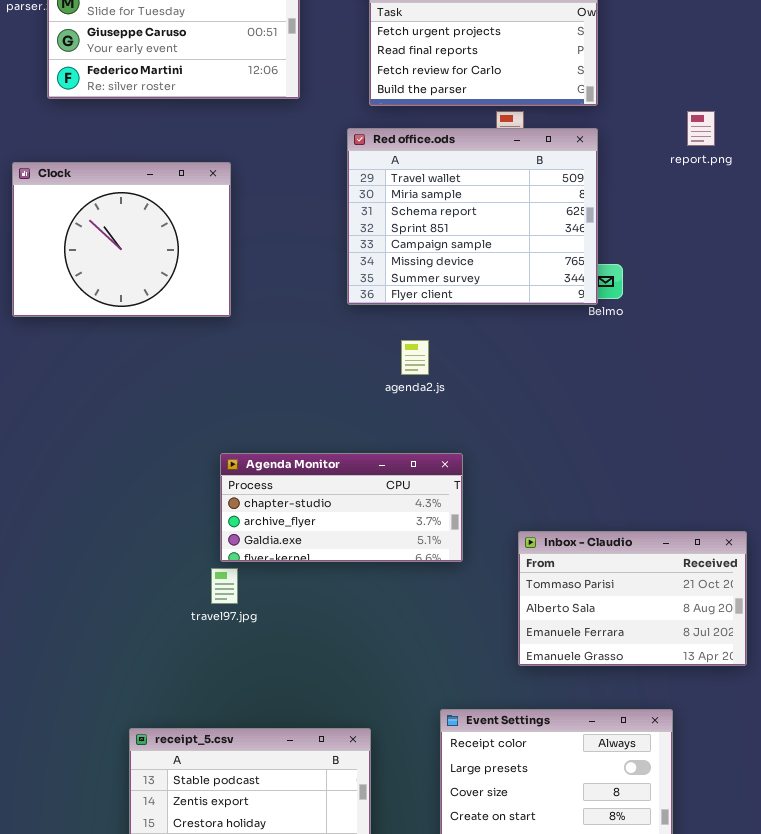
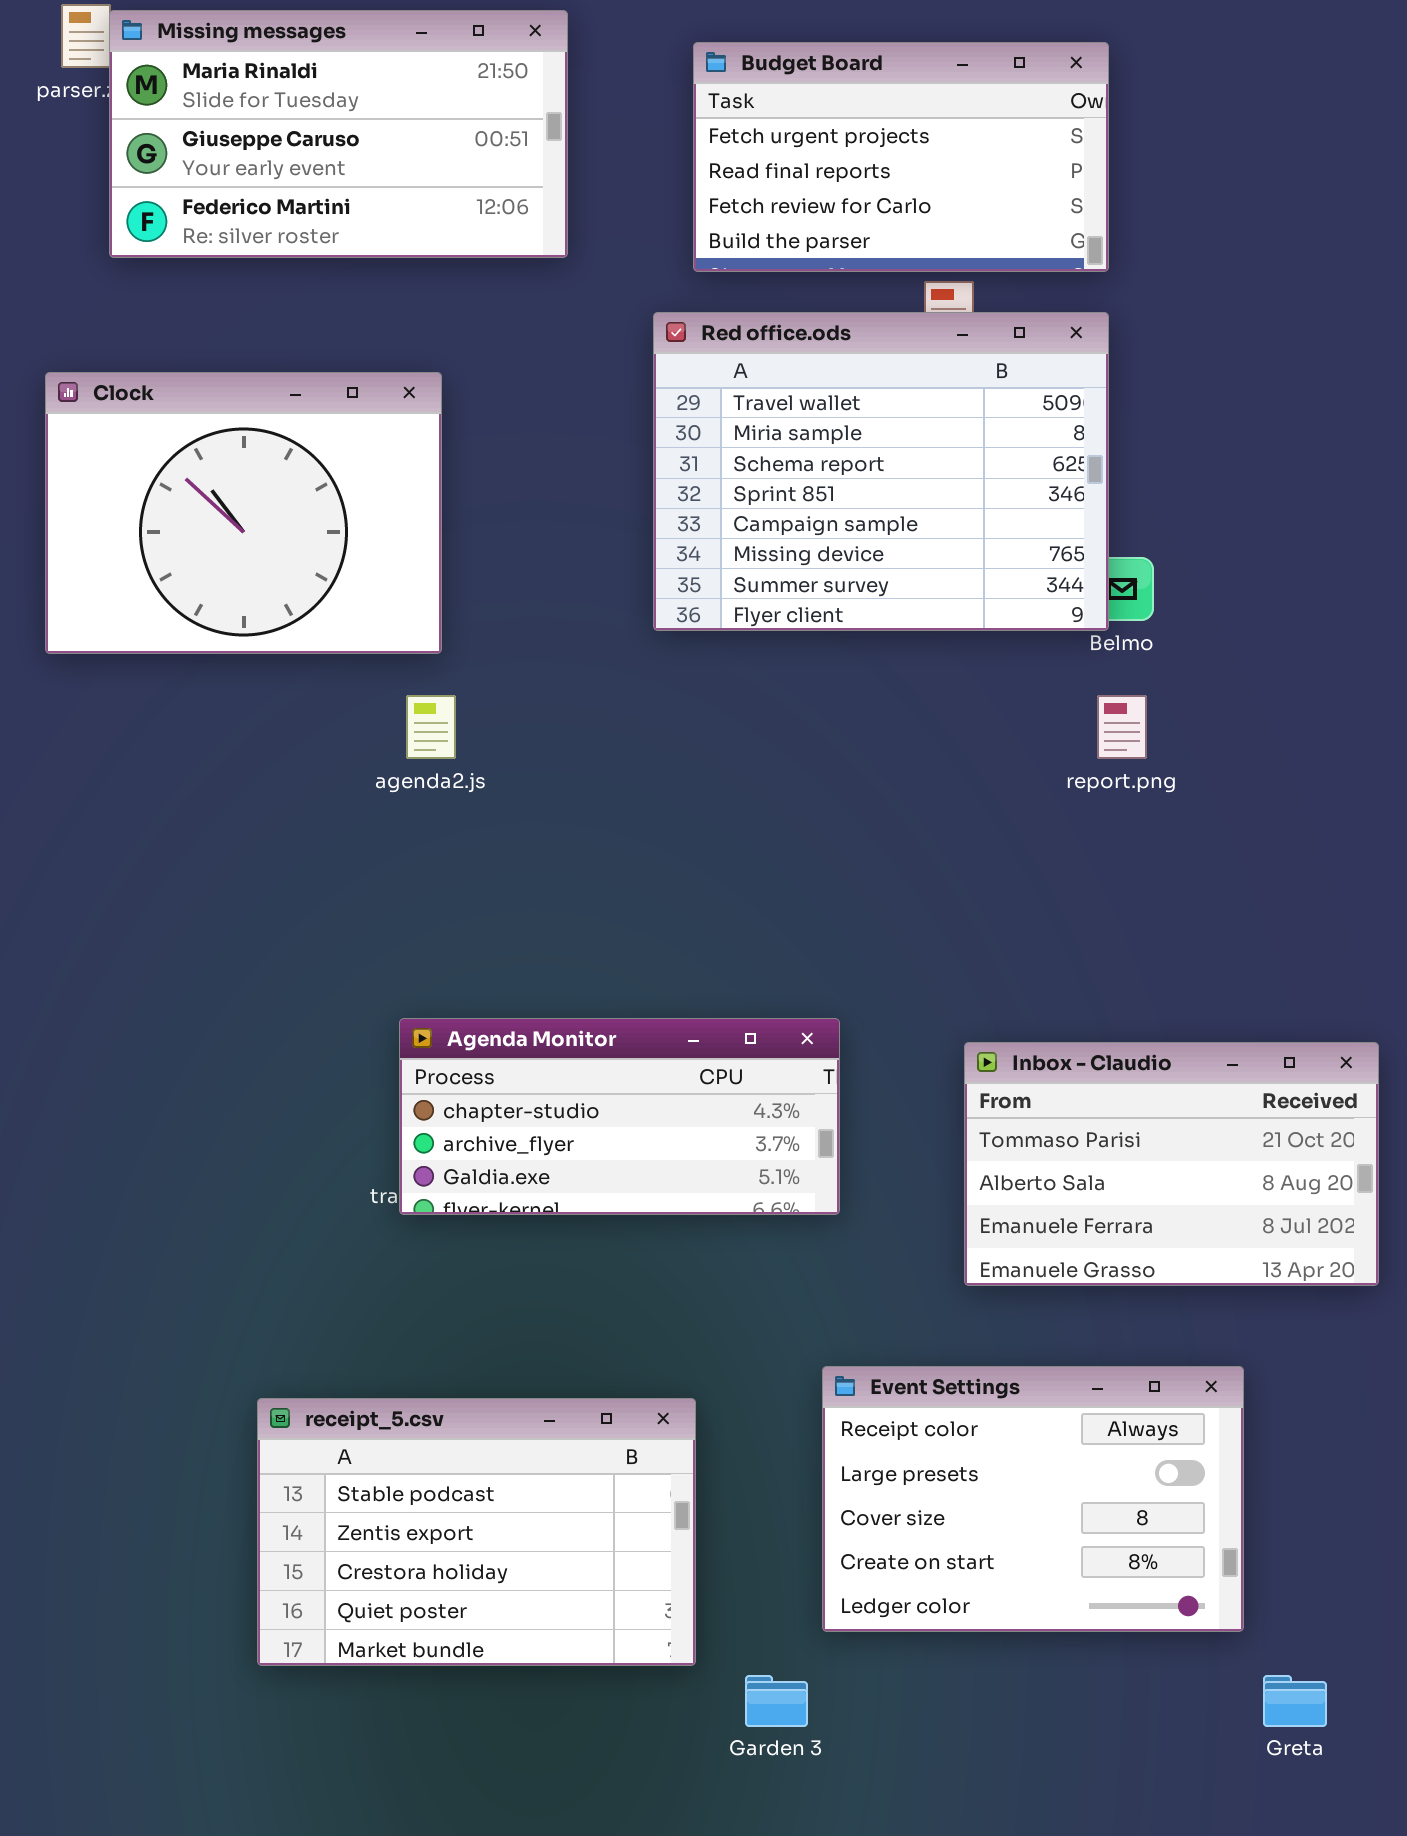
report.png: [687,111,715,146] -> [1097,695,1147,759], moved
agenda2.js: [401,340,429,375] -> [406,695,456,759], moved
Agenda Monitor: [220,453,463,562] -> [399,1018,840,1215], moved

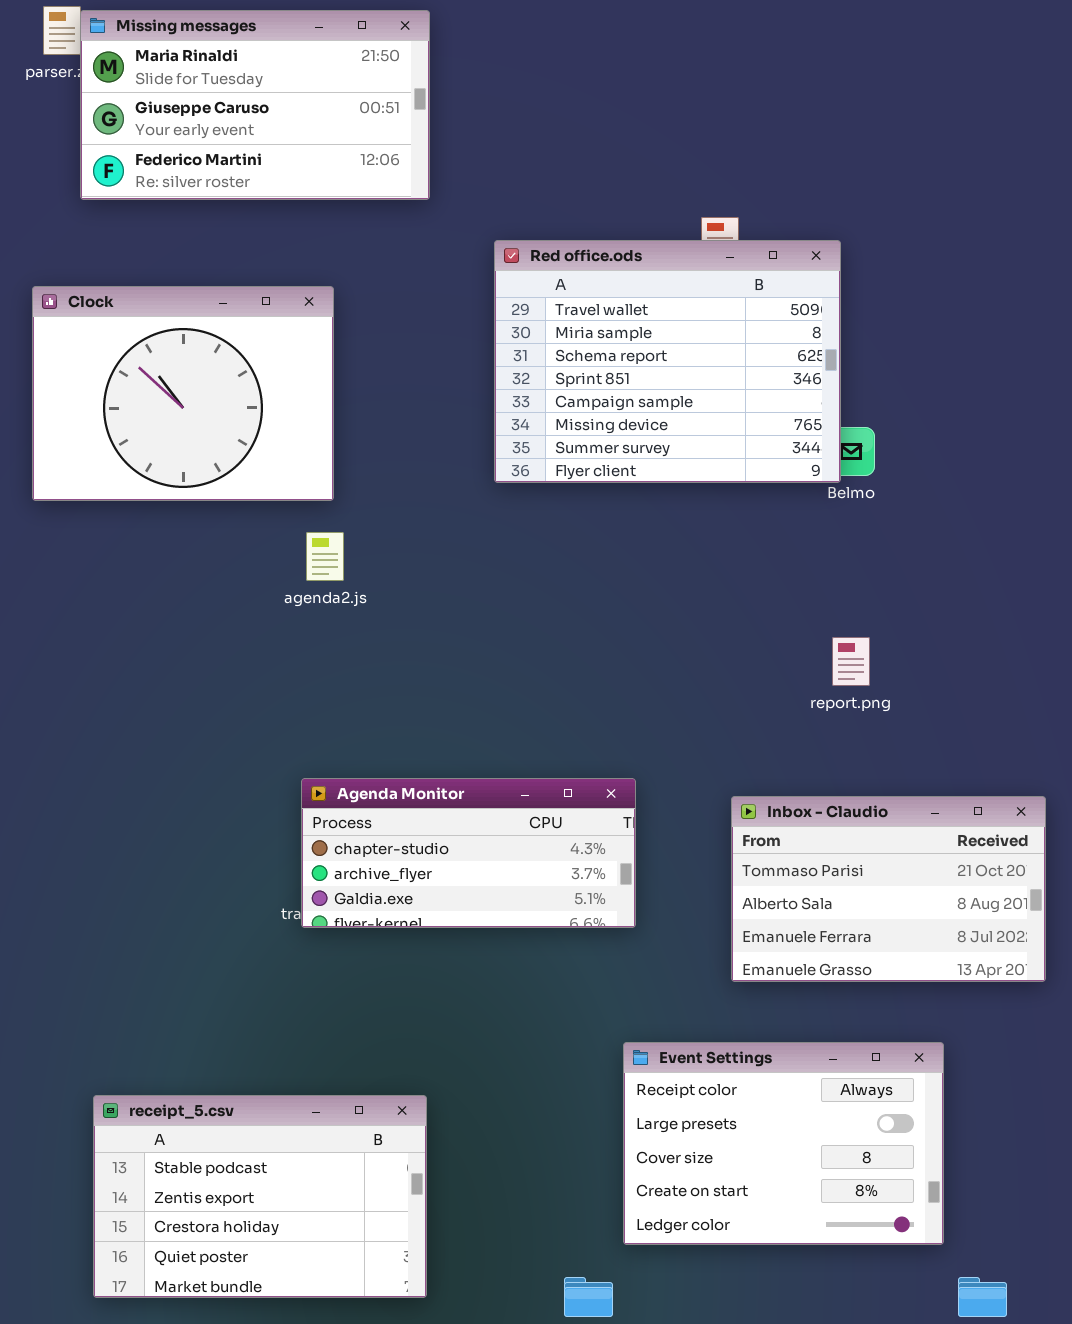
Budget Board: [693,42,1109,272] -> none, closed
report.png: [1097,695,1147,759] -> [832,637,870,686], moved
receipt_5.csv: [257,1398,696,1666] -> [93,1095,427,1298], moved

